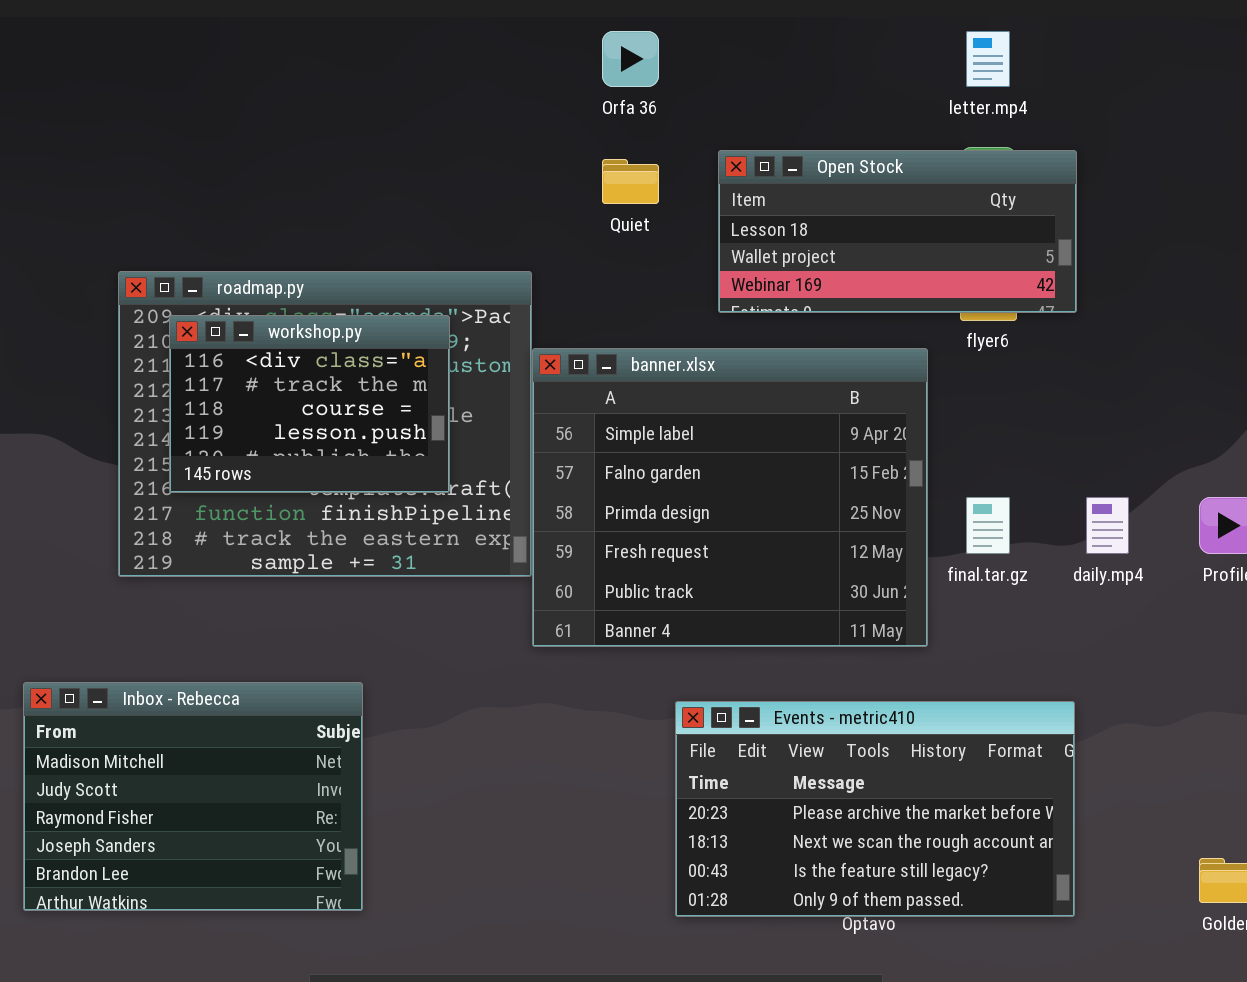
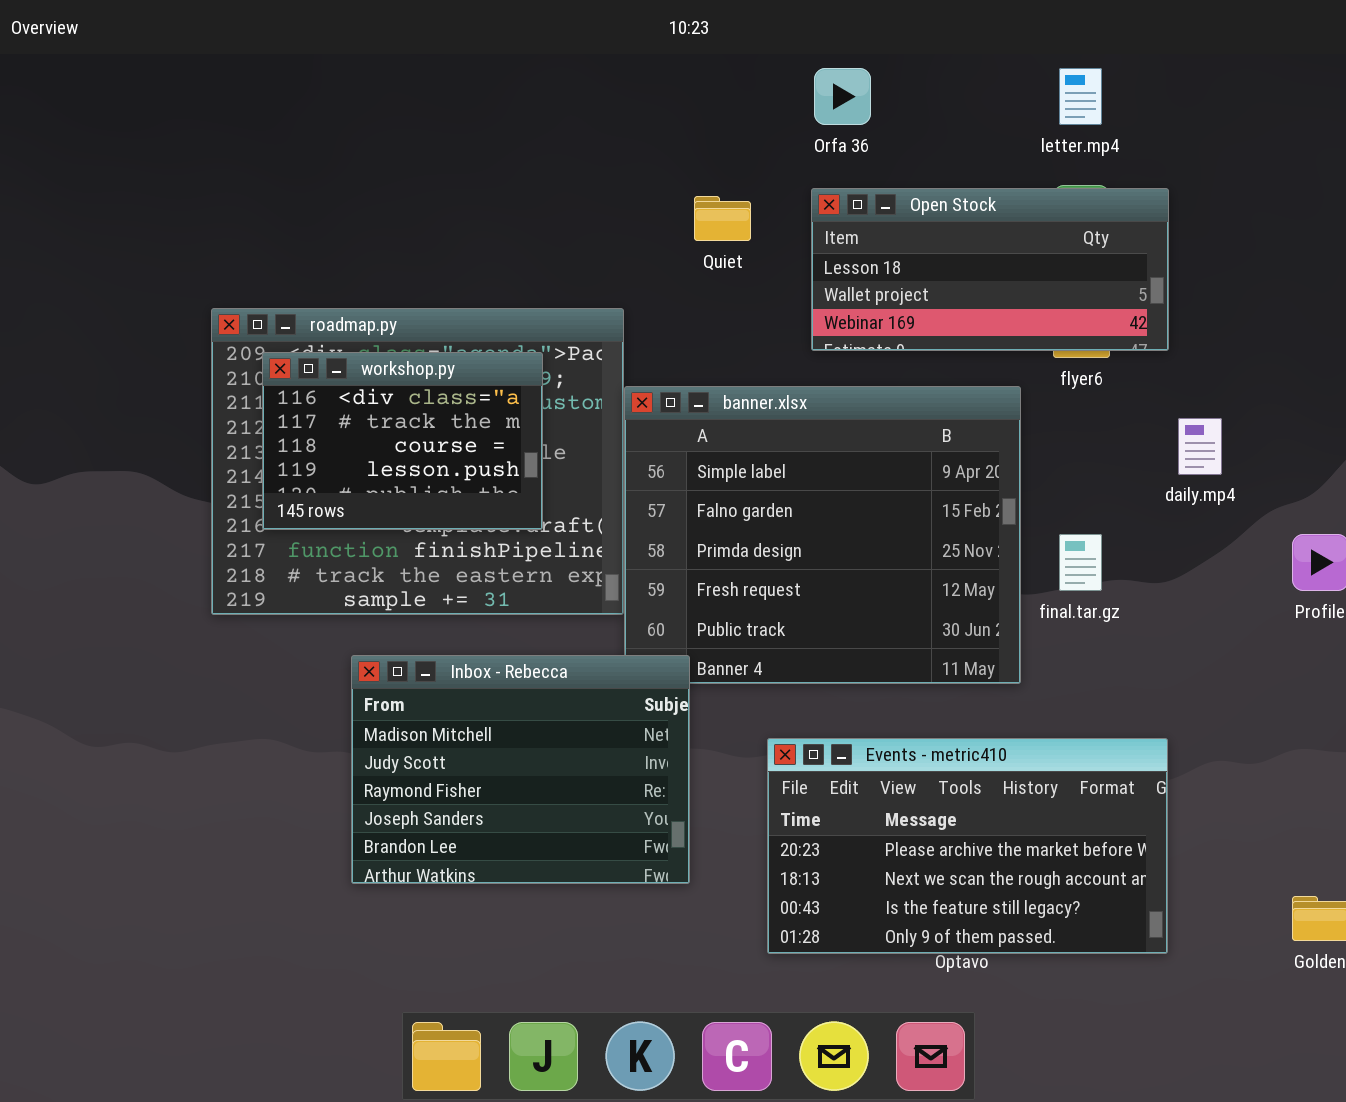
Orfa 36: [602,31,659,87] -> [814,68,871,125], moved
daily.mp4: [1086,497,1129,554] -> [1178,418,1222,475], moved
Inbox - Rebecca: [23,682,363,911] -> [351,655,690,884], moved

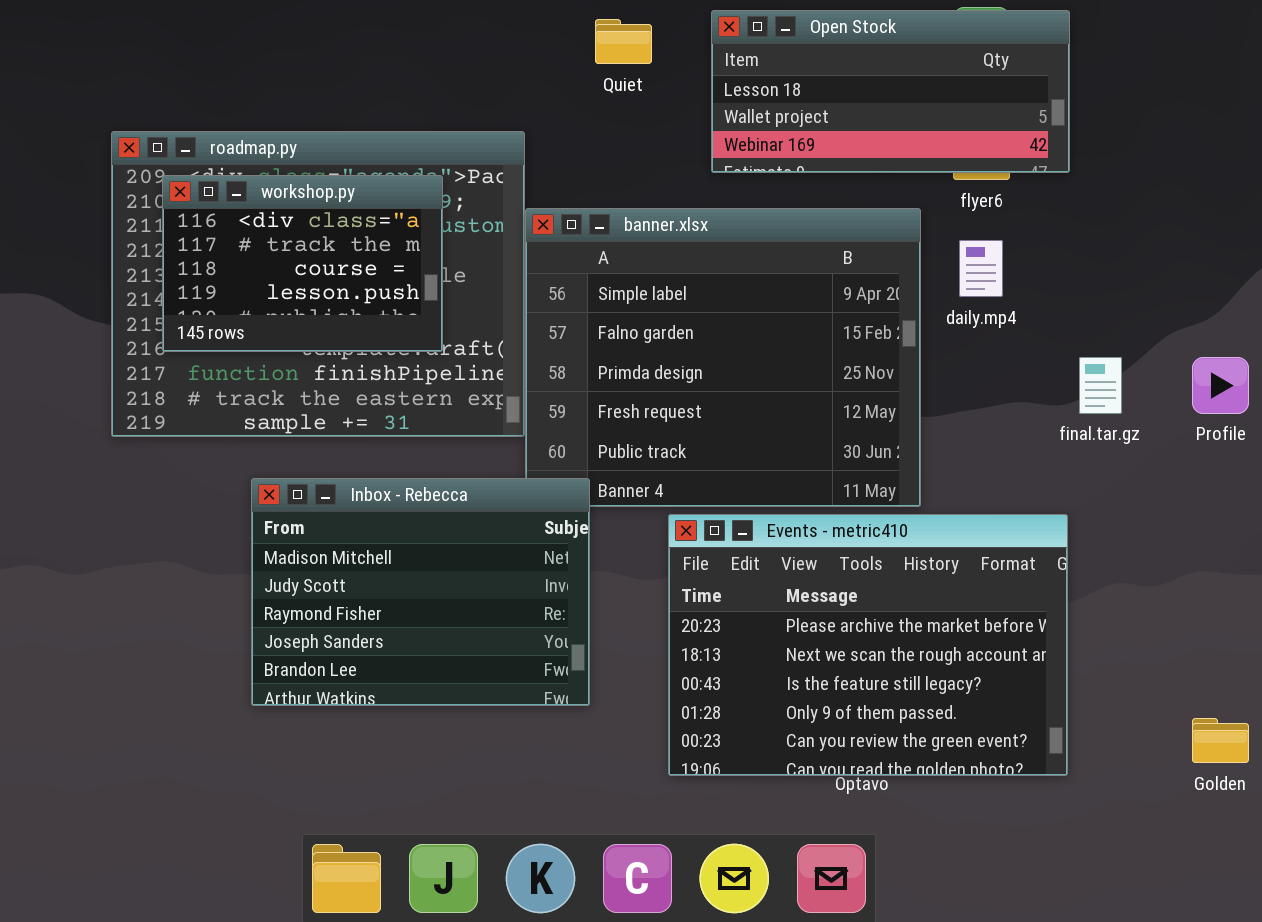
daily.mp4: [1178,418,1222,475] -> [959,240,1003,297], moved
final.tar.gz: [1059,534,1102,591] -> [1079,357,1122,414], moved
Events - metric410: [767,738,1168,954] -> [668,514,1068,776], resized

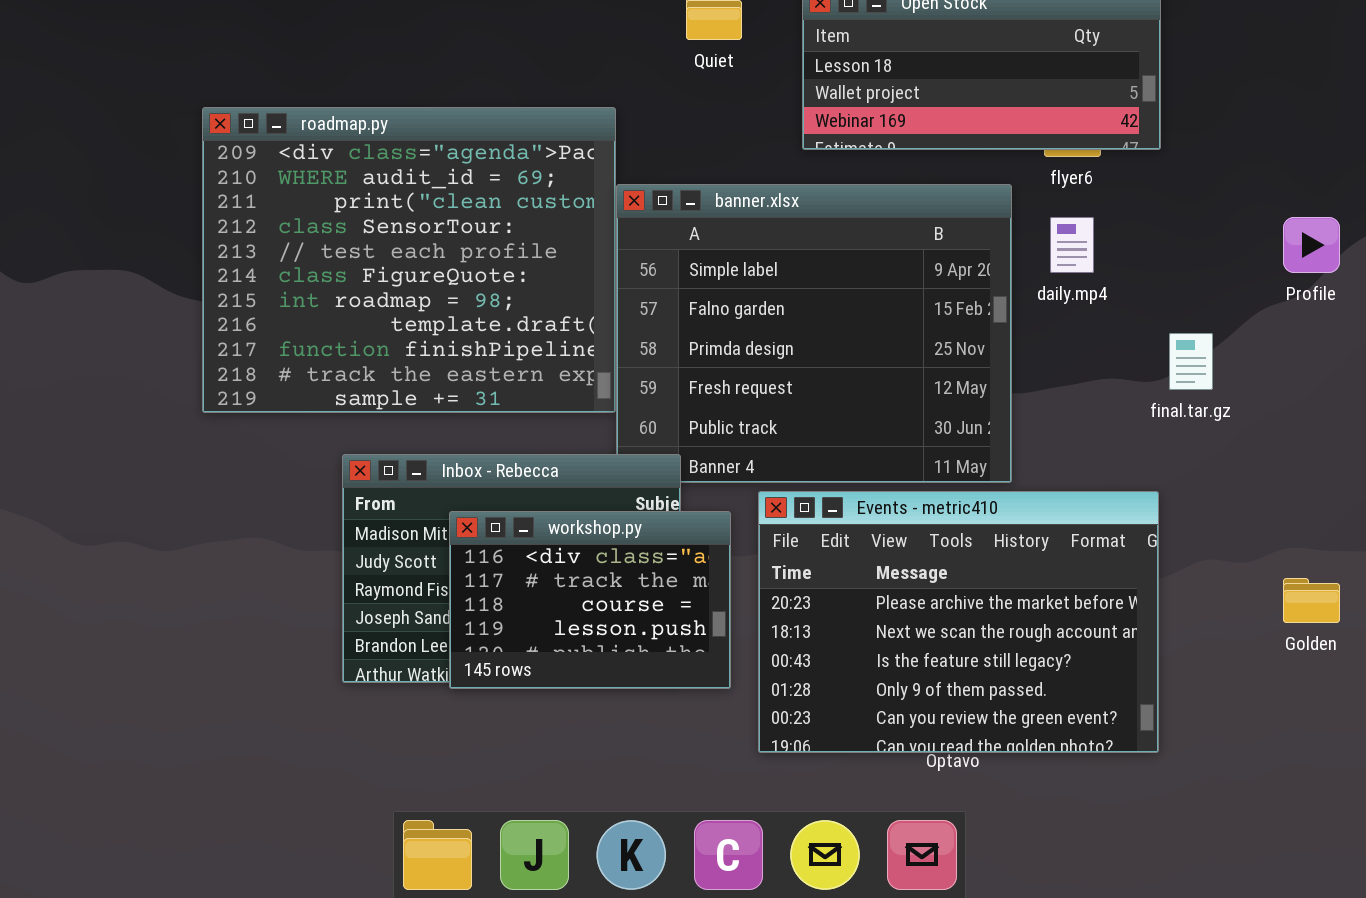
workshop.py: [162,175,443,352] -> [449,511,731,689], moved
Profile: [1192,357,1249,414] -> [1283,217,1340,273], moved
Golden: [1192,718,1249,763] -> [1283,578,1340,623], moved

